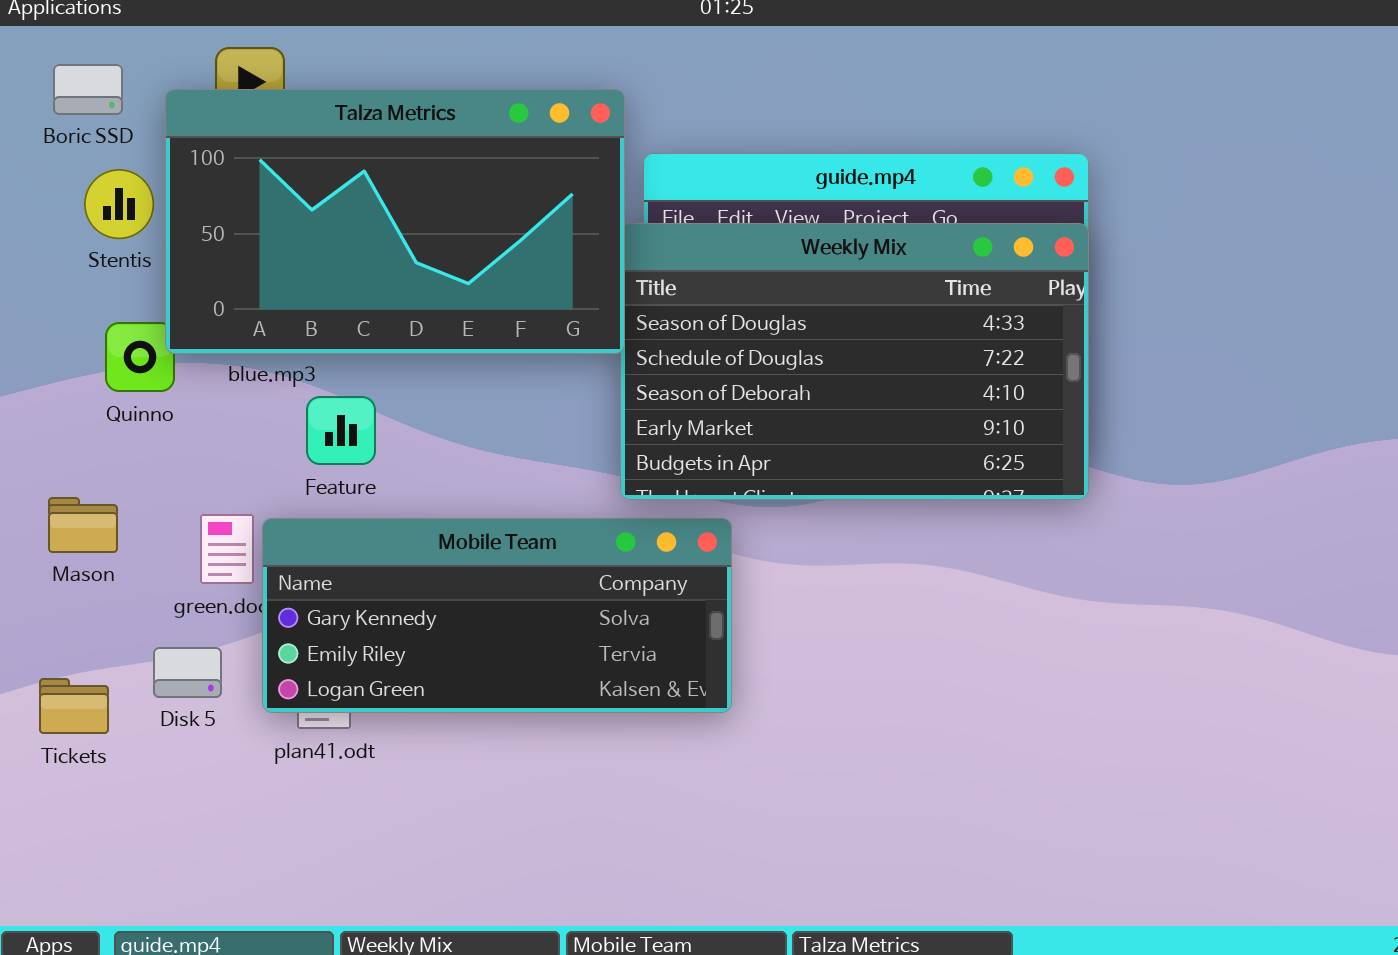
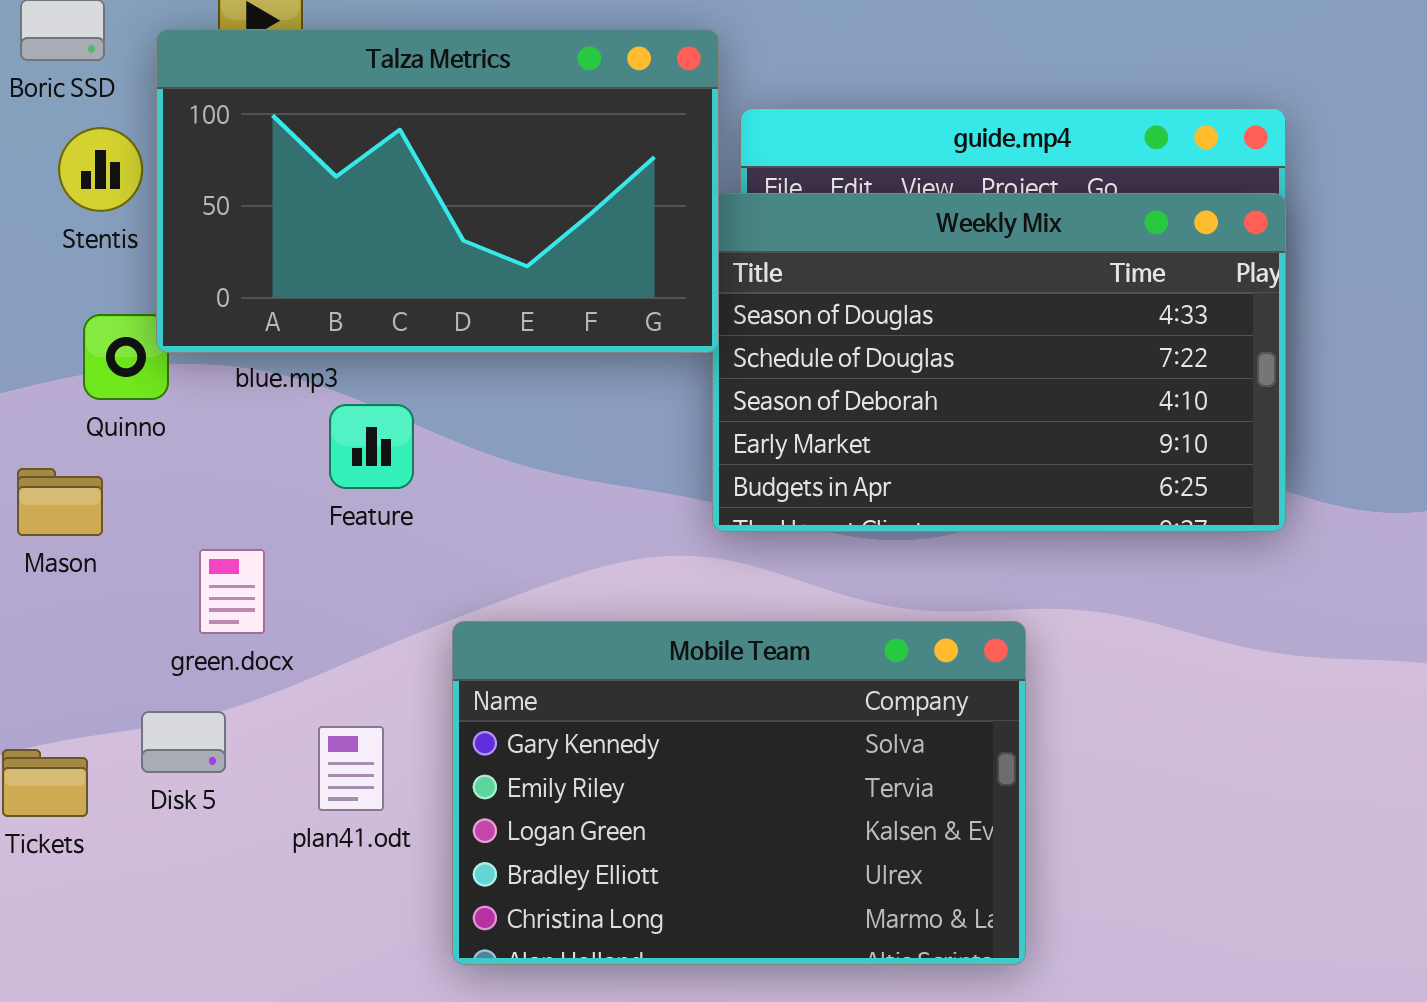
Mason: [48,497,118,553] -> [17,468,103,536], moved
Mobile Team: [262,518,732,713] -> [452,621,1026,965], moved, resized

